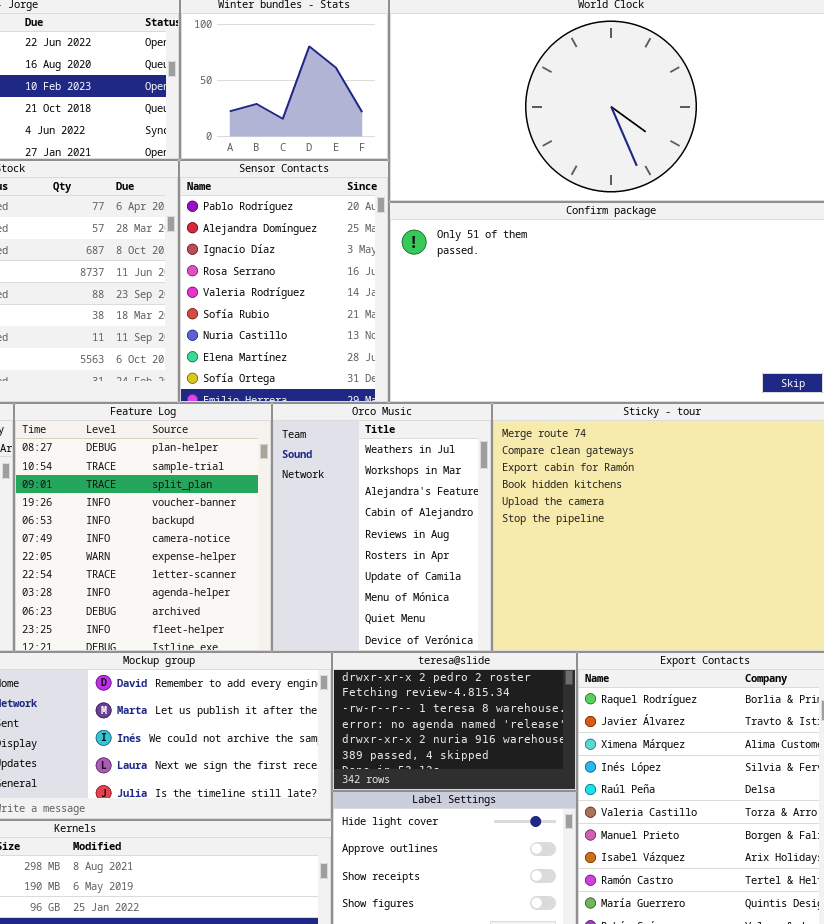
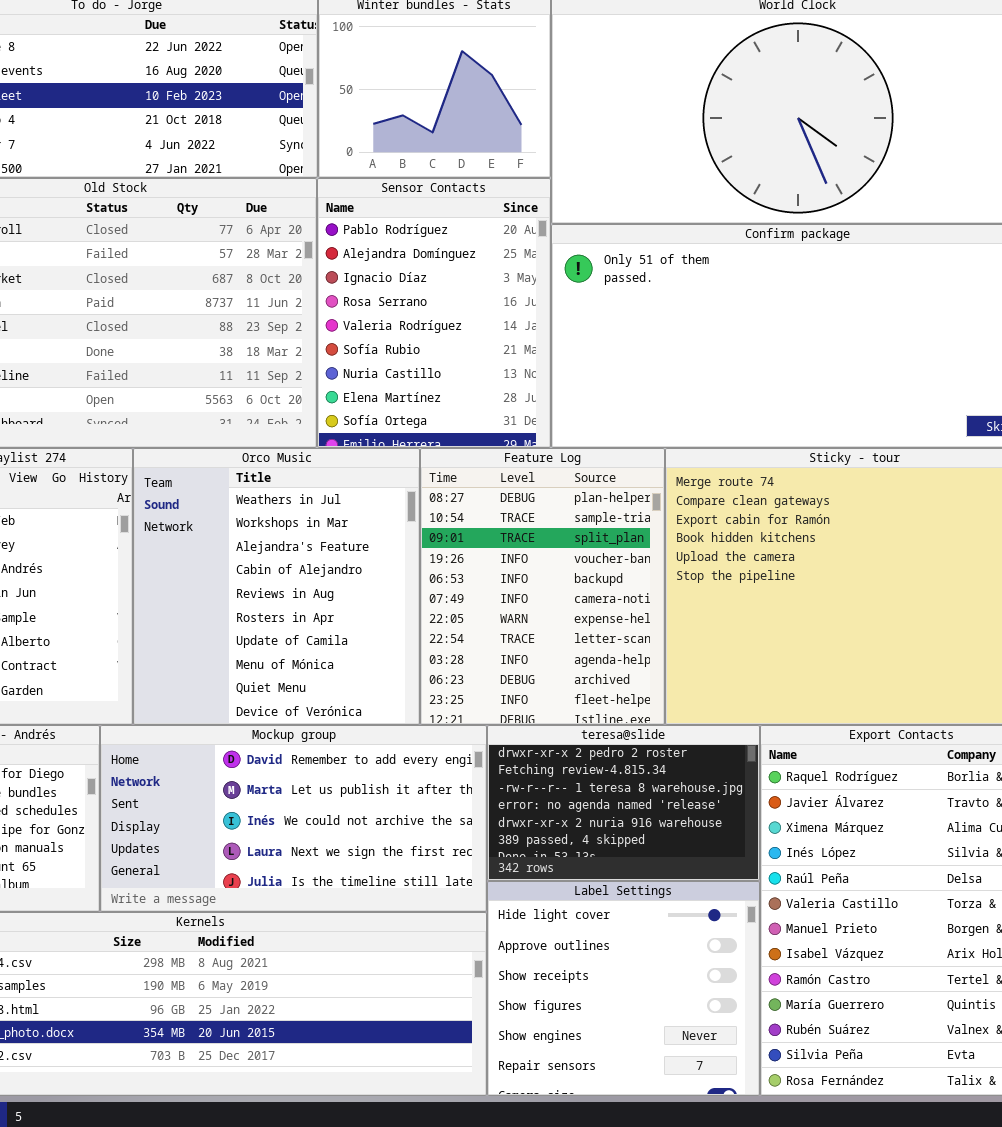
Feature Log: [14,403,272,652] -> [420,448,665,725], moved, resized
Orco Music: [272,403,492,652] -> [133,448,420,725], moved, resized

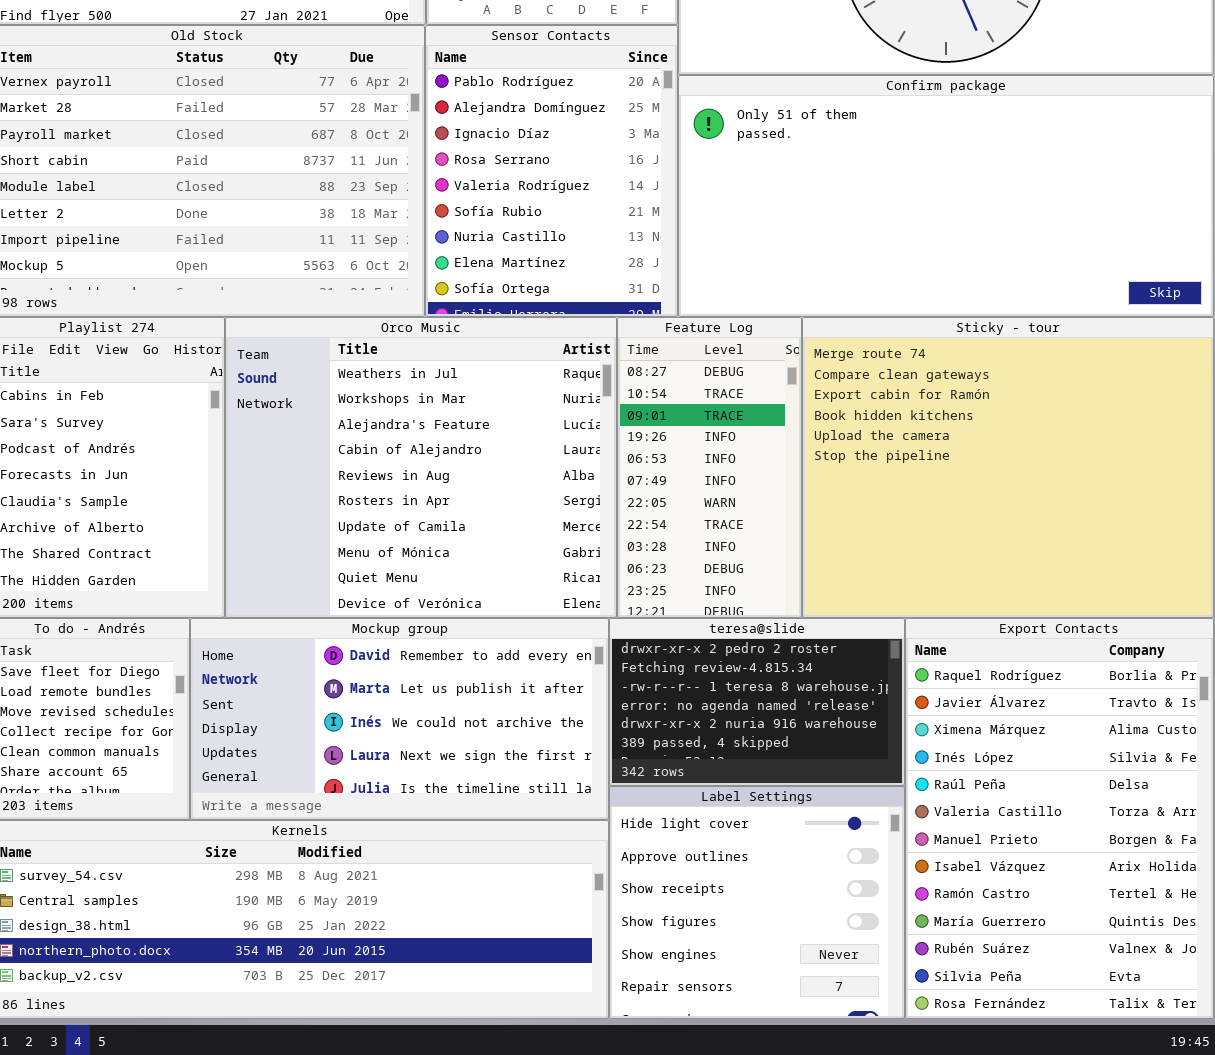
Orco Music: [133,448,420,725] -> [225,317,617,618], resized
Feature Log: [420,448,665,725] -> [617,317,802,618], resized

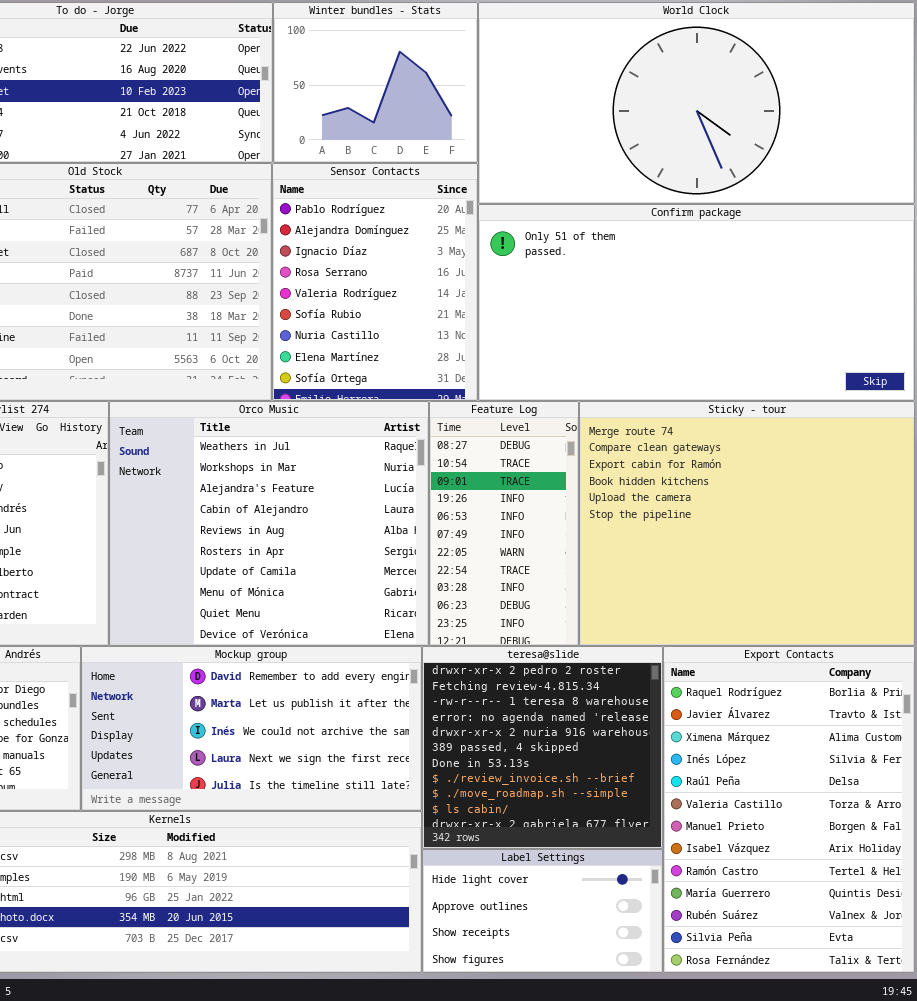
teresa@slide: [609,618,905,786] -> [422,646,663,849], resized
Label Settings: [609,786,905,1019] -> [422,849,663,973], resized

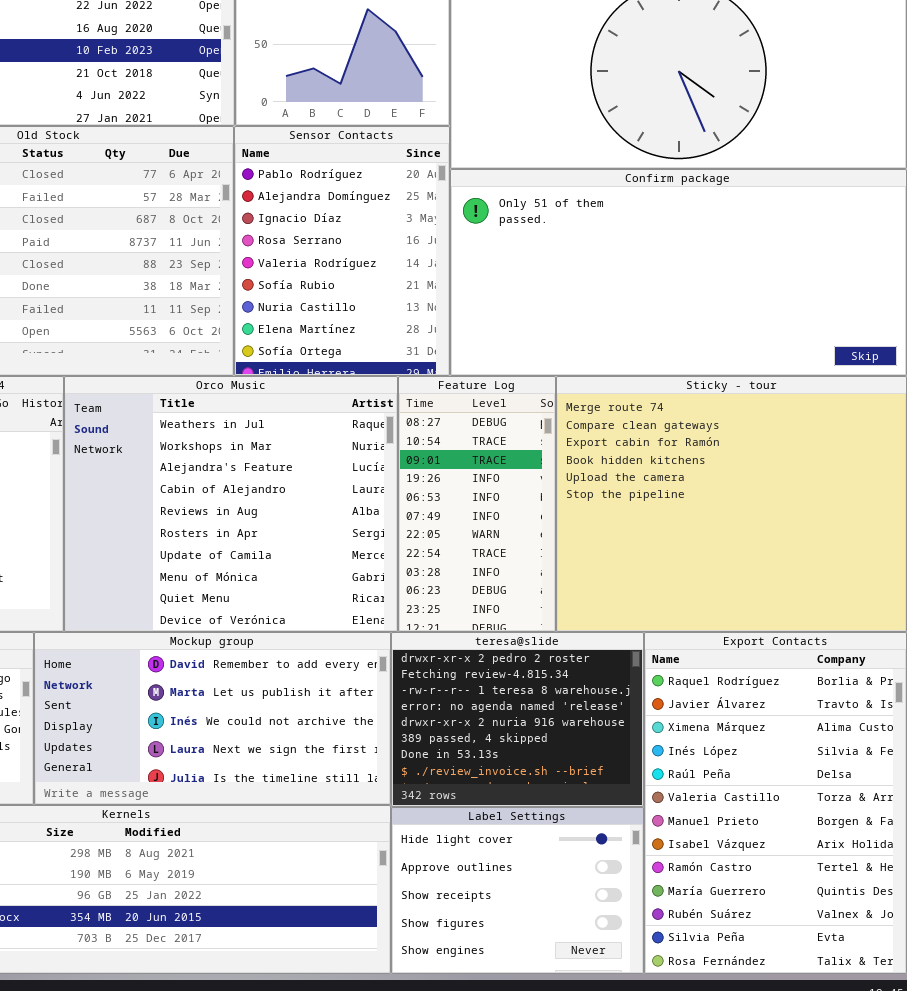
teresa@slide: [422,646,663,849] -> [391,632,644,807], resized
Label Settings: [422,849,663,973] -> [391,807,644,974], resized

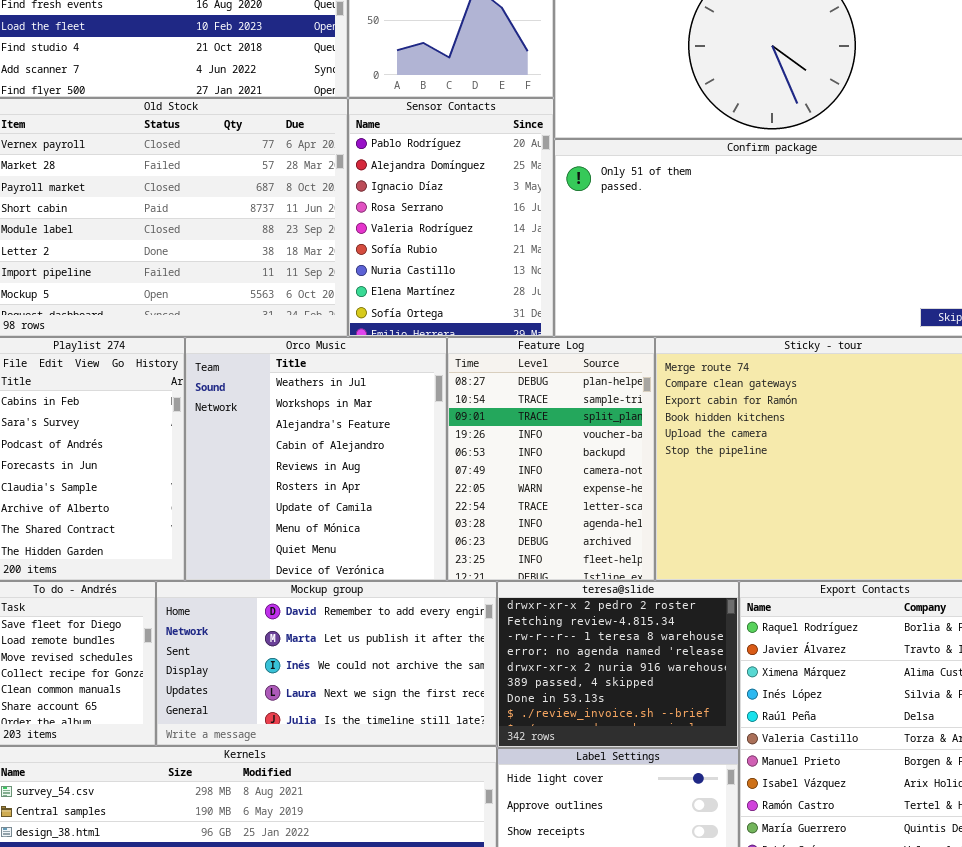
Orco Music: [64,376,398,632] -> [185,337,447,581], resized
Feature Log: [398,376,556,632] -> [447,337,655,581], resized

